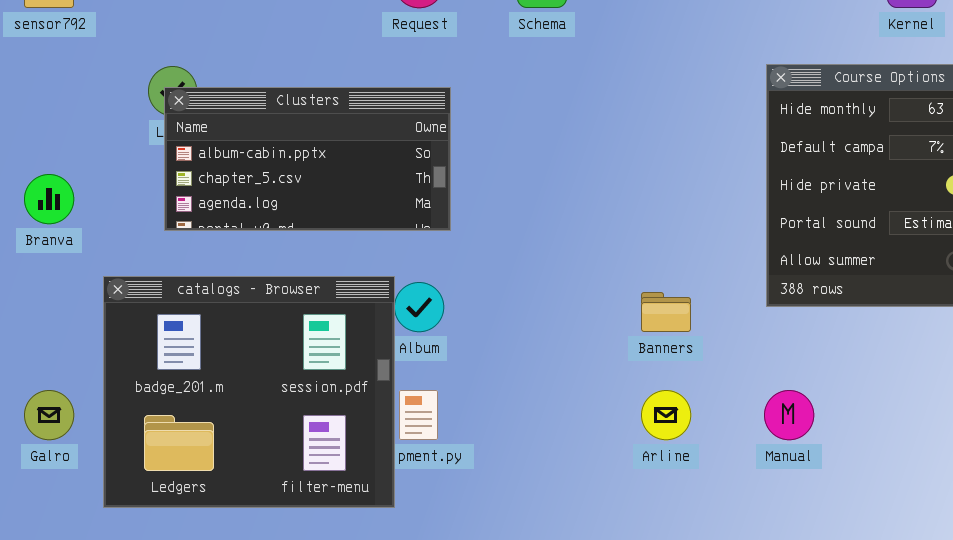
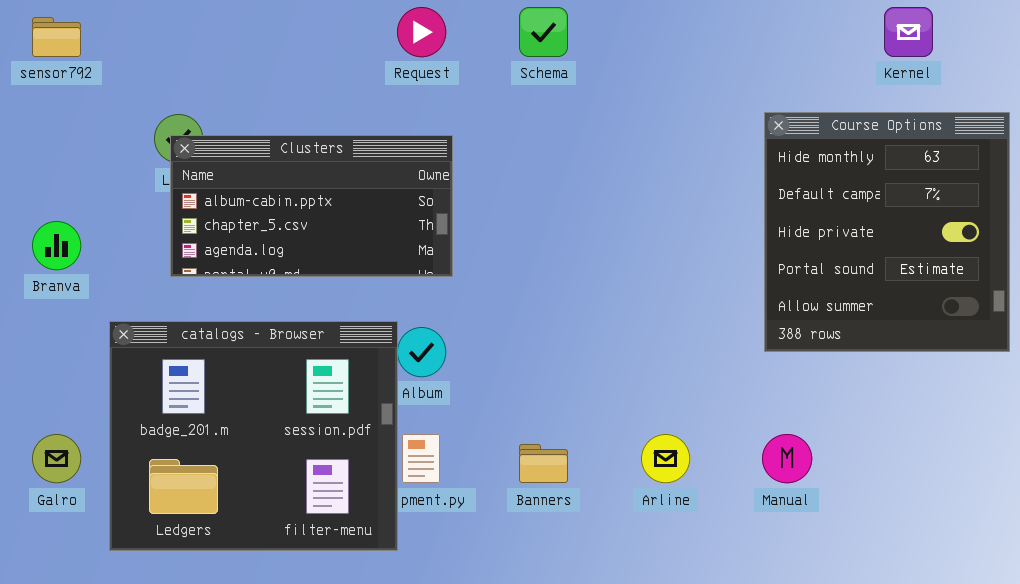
Banners: [641,292,691,332] -> [519,444,568,483], moved

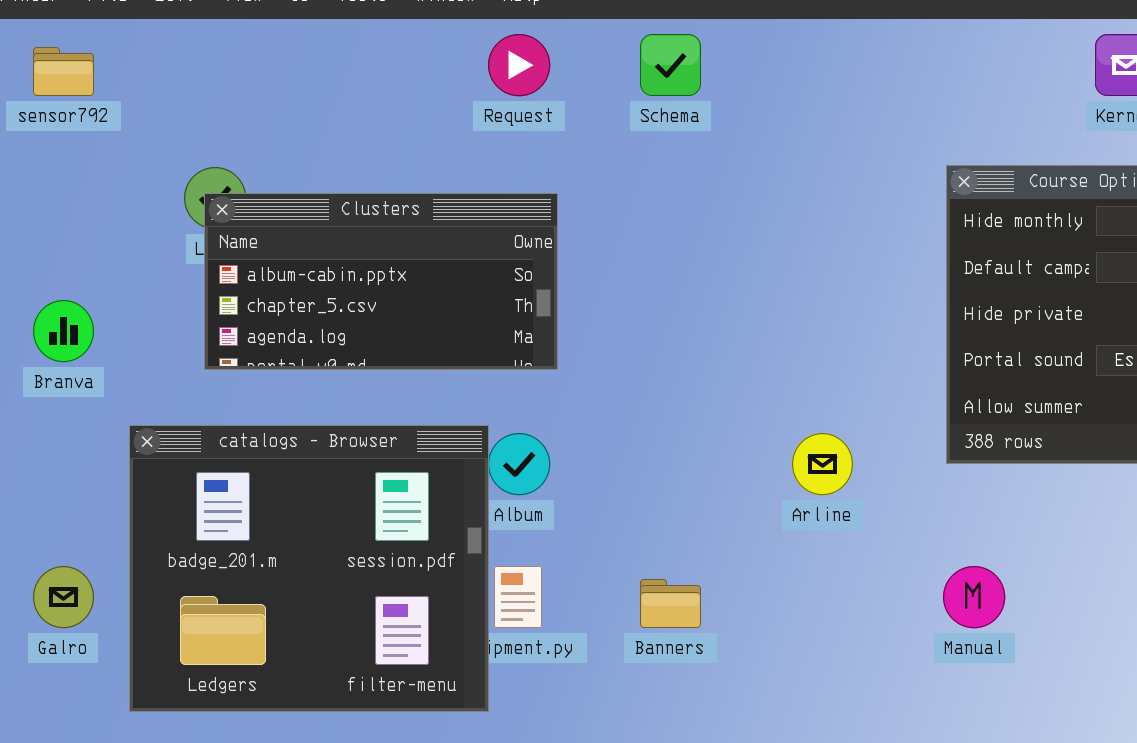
Arline: [641,434,690,483] -> [792,433,853,495], moved

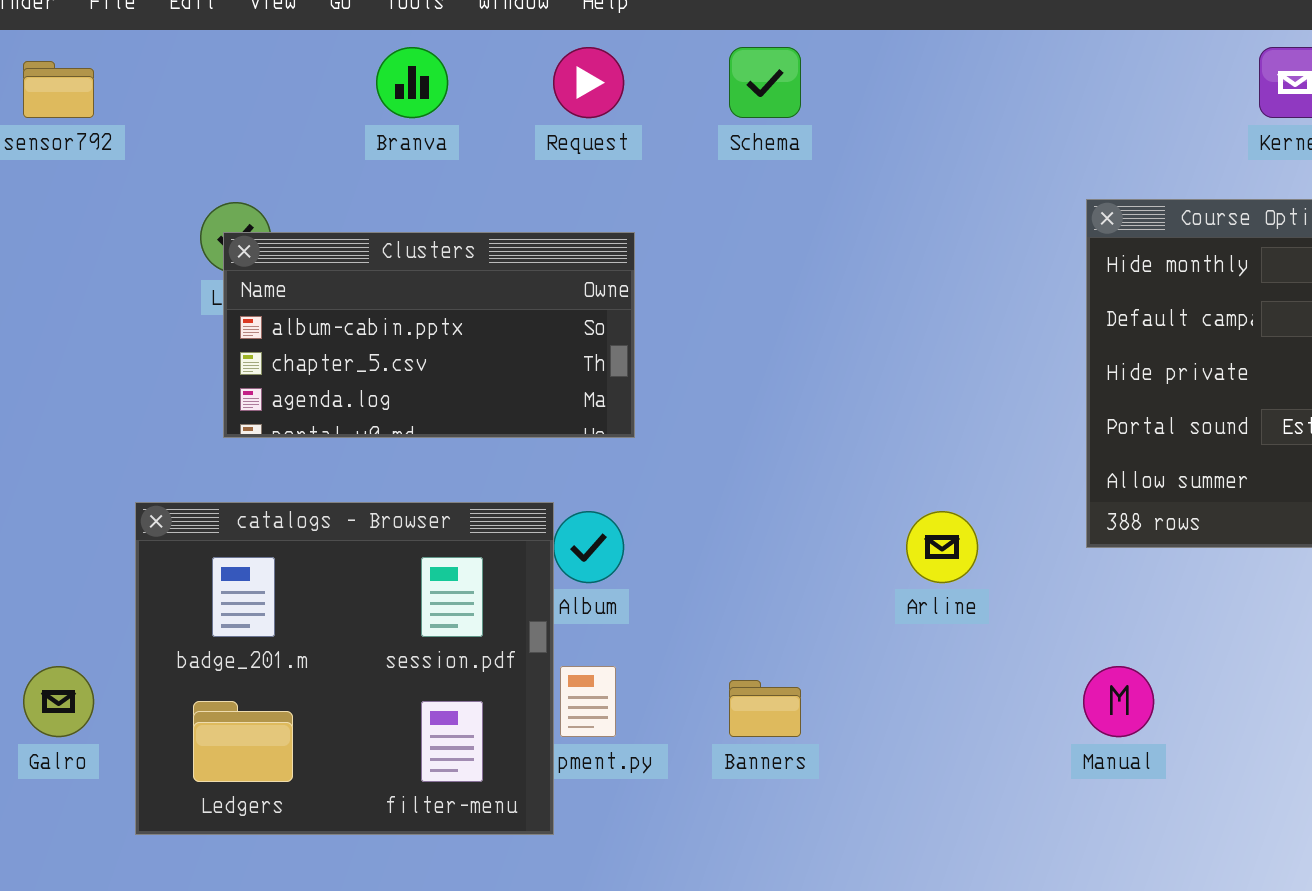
Branva: [33,300,94,362] -> [376,47,448,118], moved

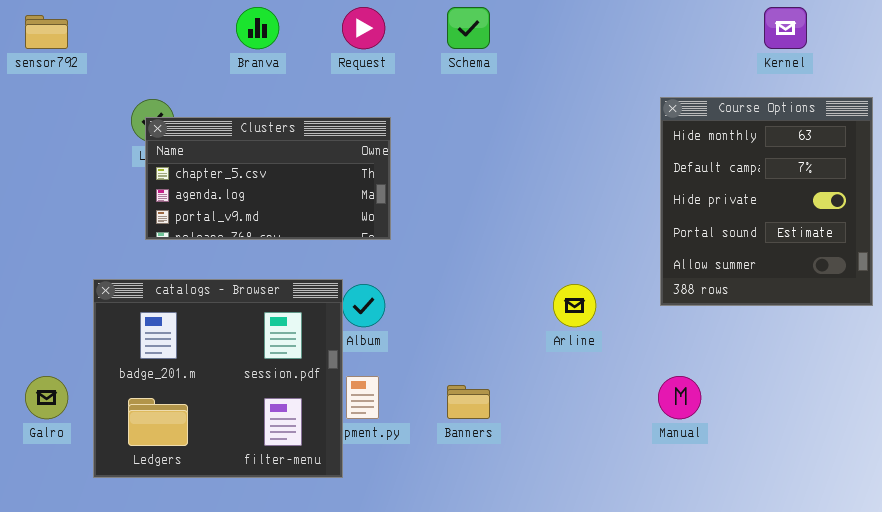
Clusters: [223,232,635,438] -> [145,117,391,240], scrolled down 1 row

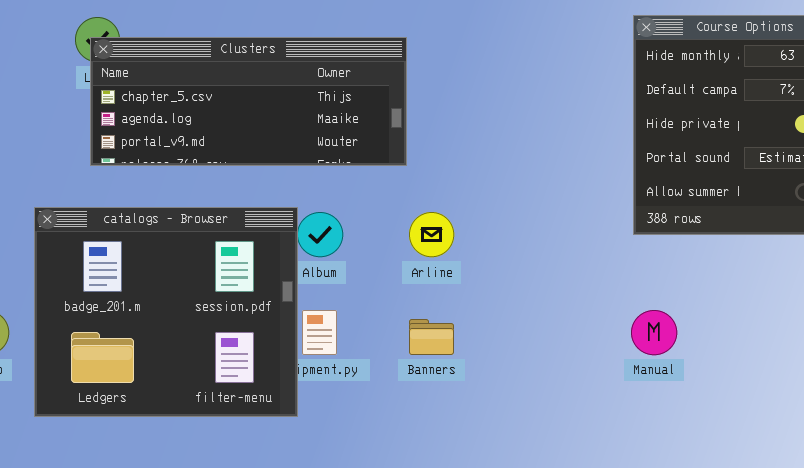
Clusters: [145,117,391,240] -> [90,37,407,166], resized
Arline: [553,284,596,327] -> [409,212,454,257], moved

